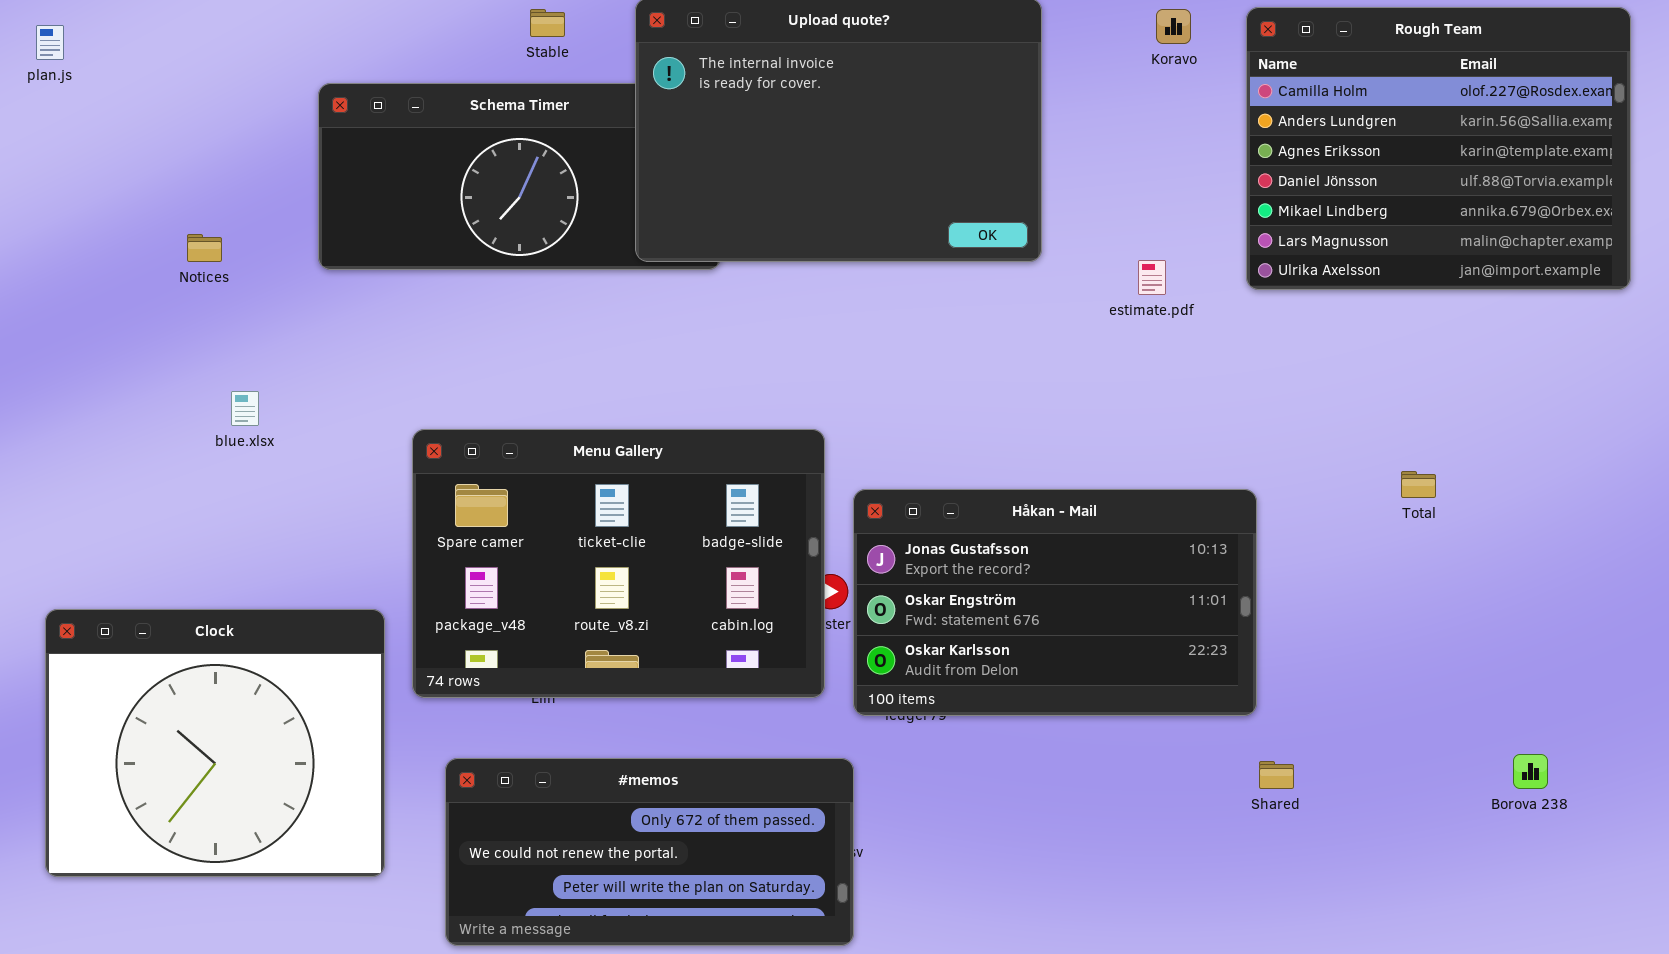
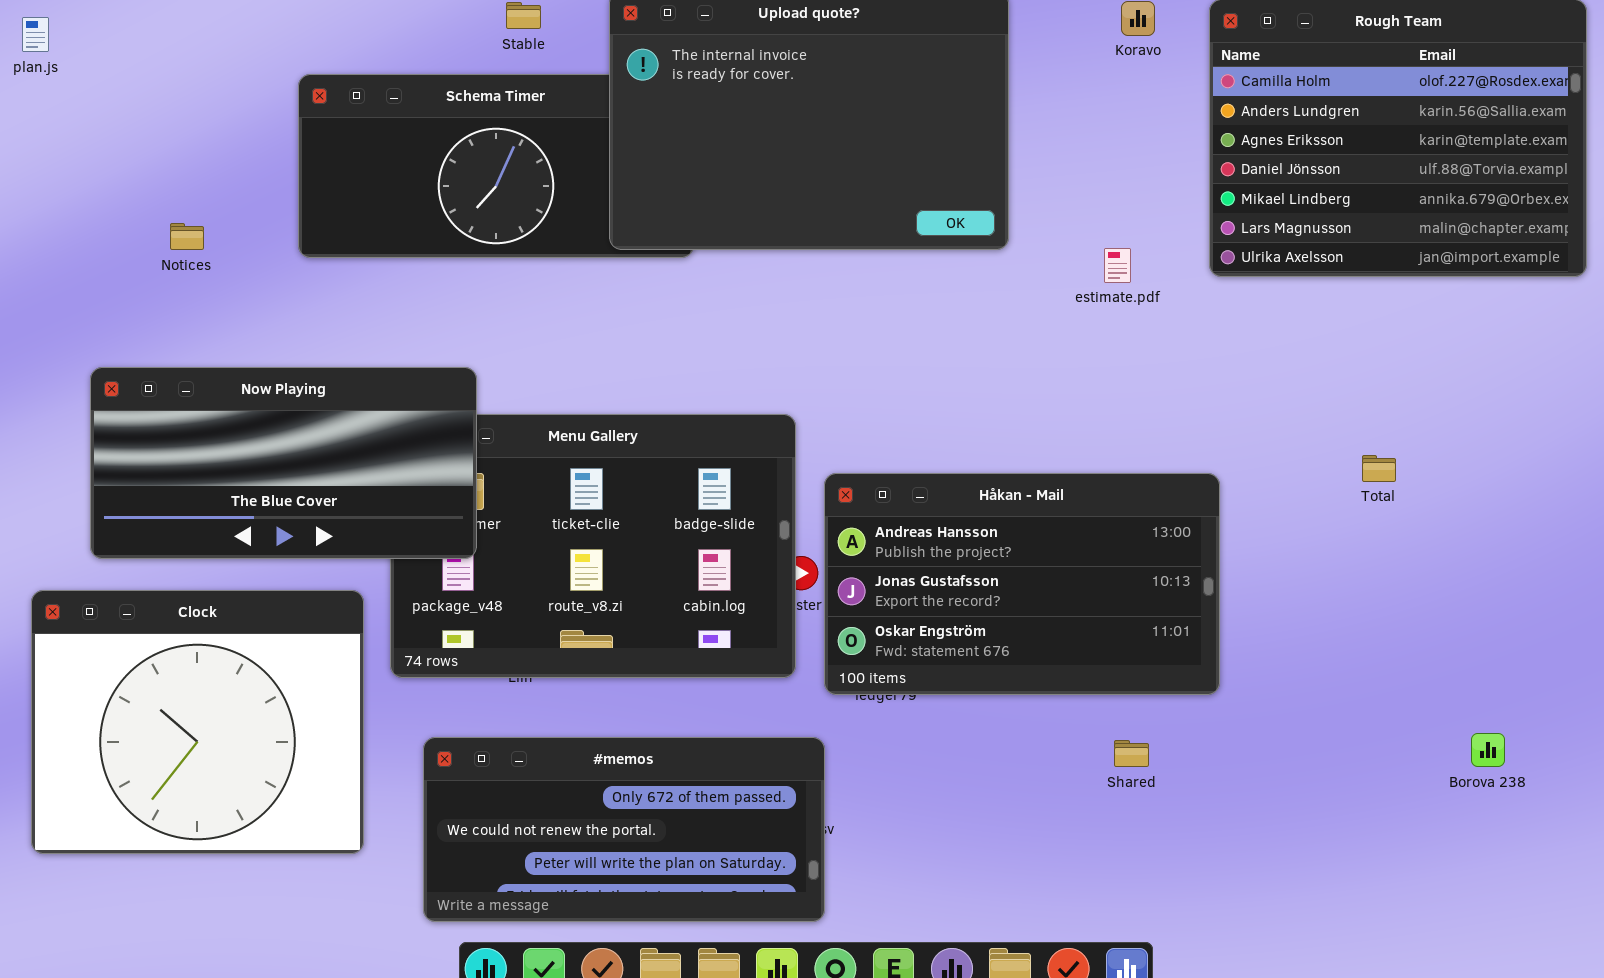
Now Playing: none -> [90,367,477,559], opened
Håkan - Mail: [853,489,1257,716] -> [824,473,1220,695], scrolled up 1 row
Shared: [1259,761,1294,789] -> [1114,740,1149,767], moved

